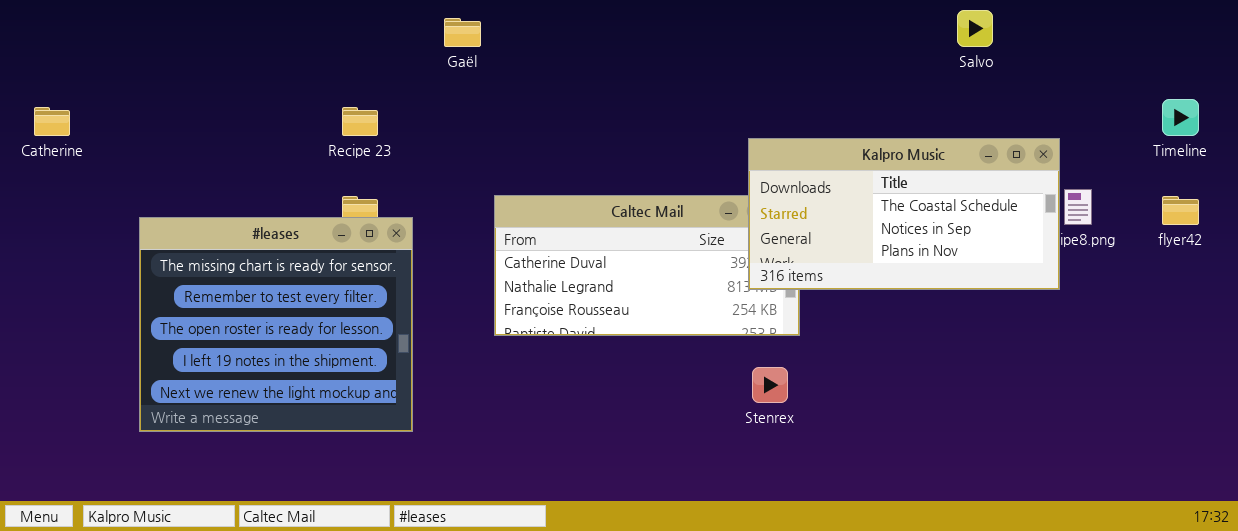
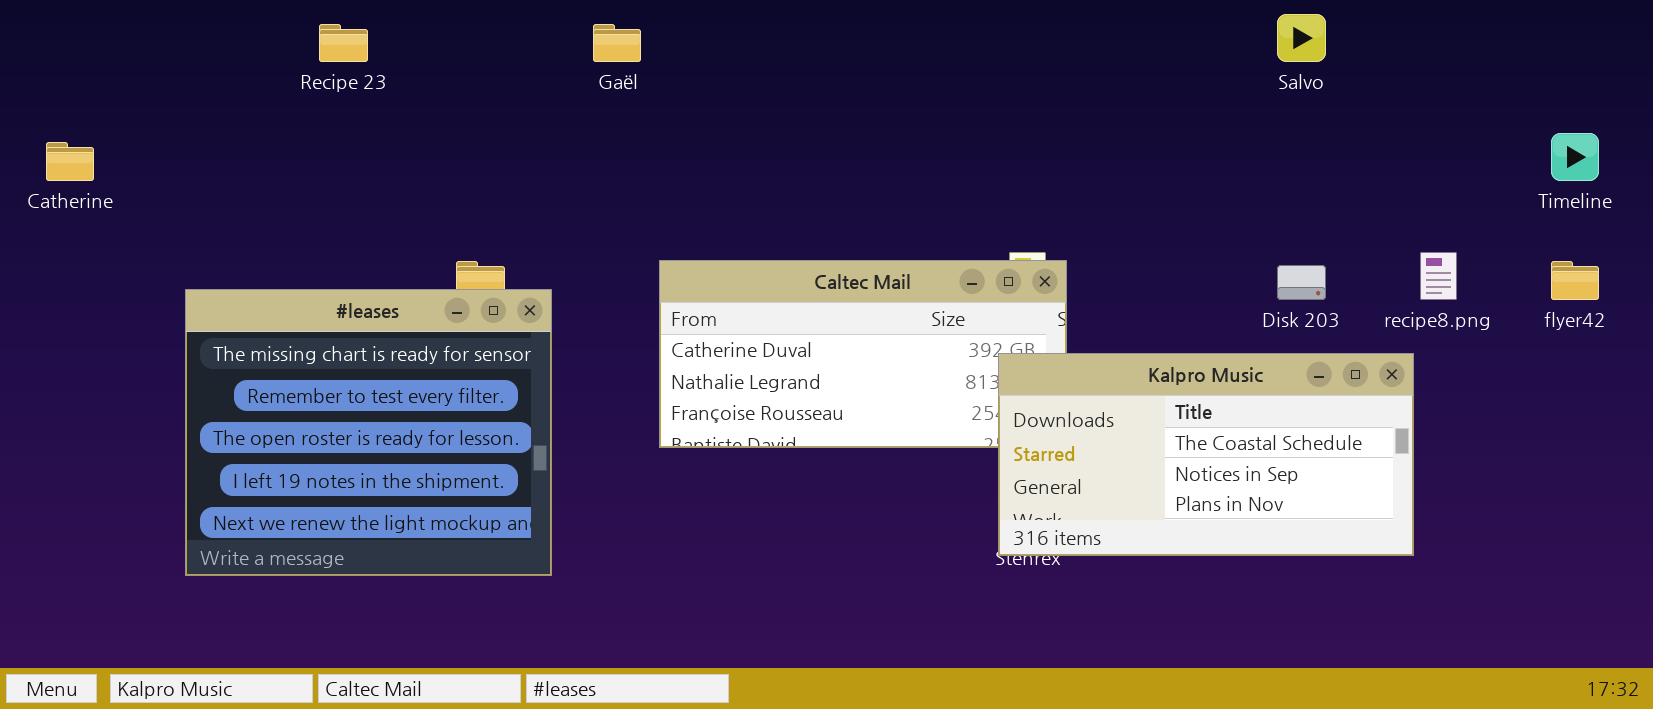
Recipe 23: [342,107,378,136] -> [319,24,368,62], moved
Kalpro Music: [748,138,1060,290] -> [998,353,1414,556], moved

